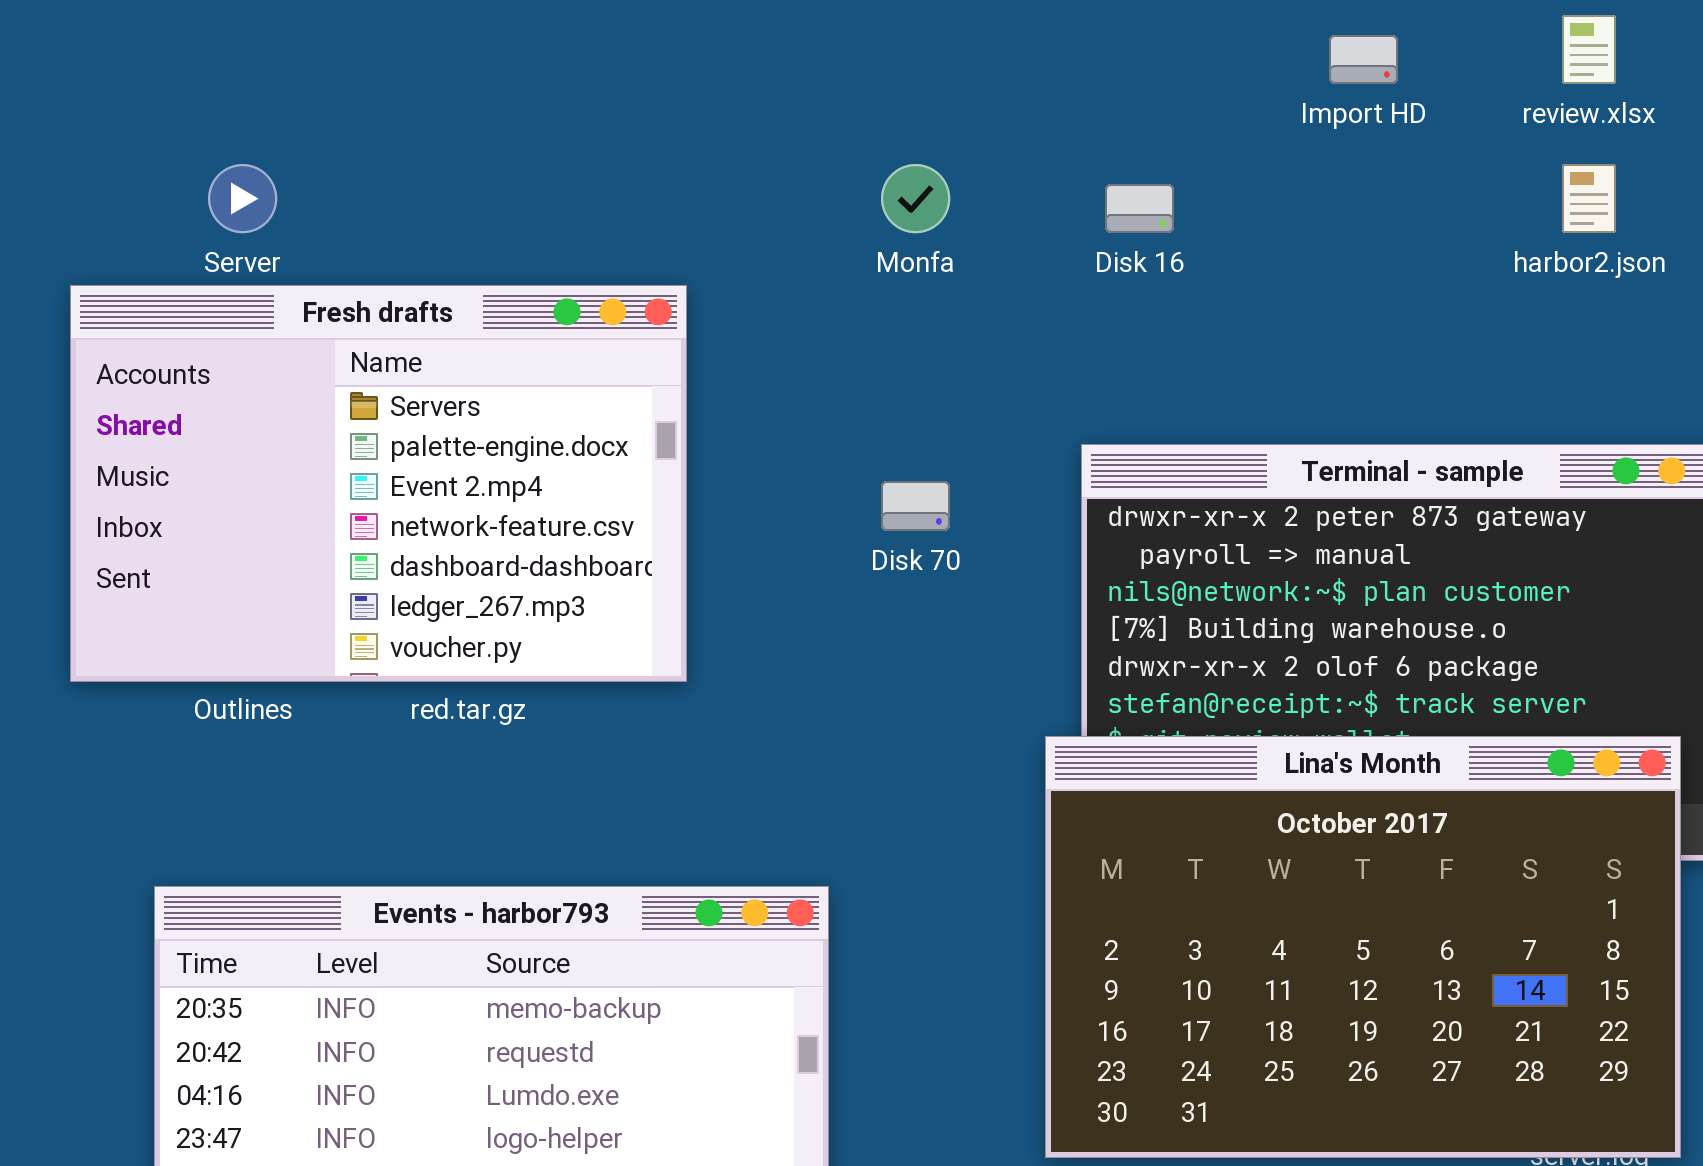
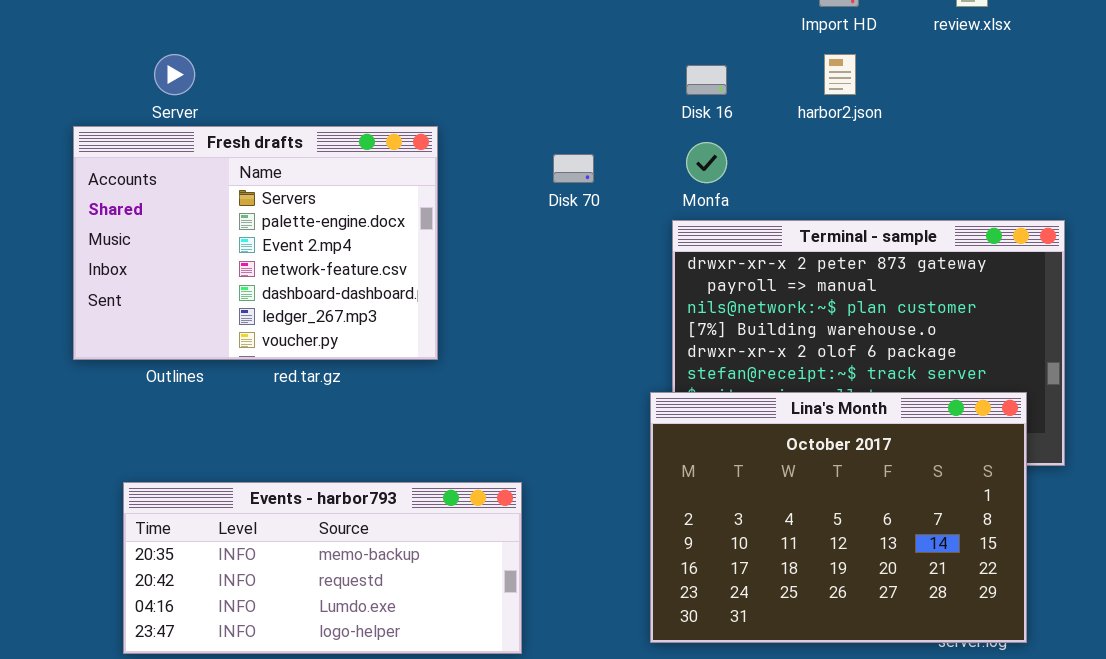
Monfa: [881,164,950,233] -> [686,142,727,183], moved
harbor2.json: [1562,164,1616,233] -> [824,54,856,95], moved
Disk 70: [881,481,950,531] -> [553,154,594,183], moved

